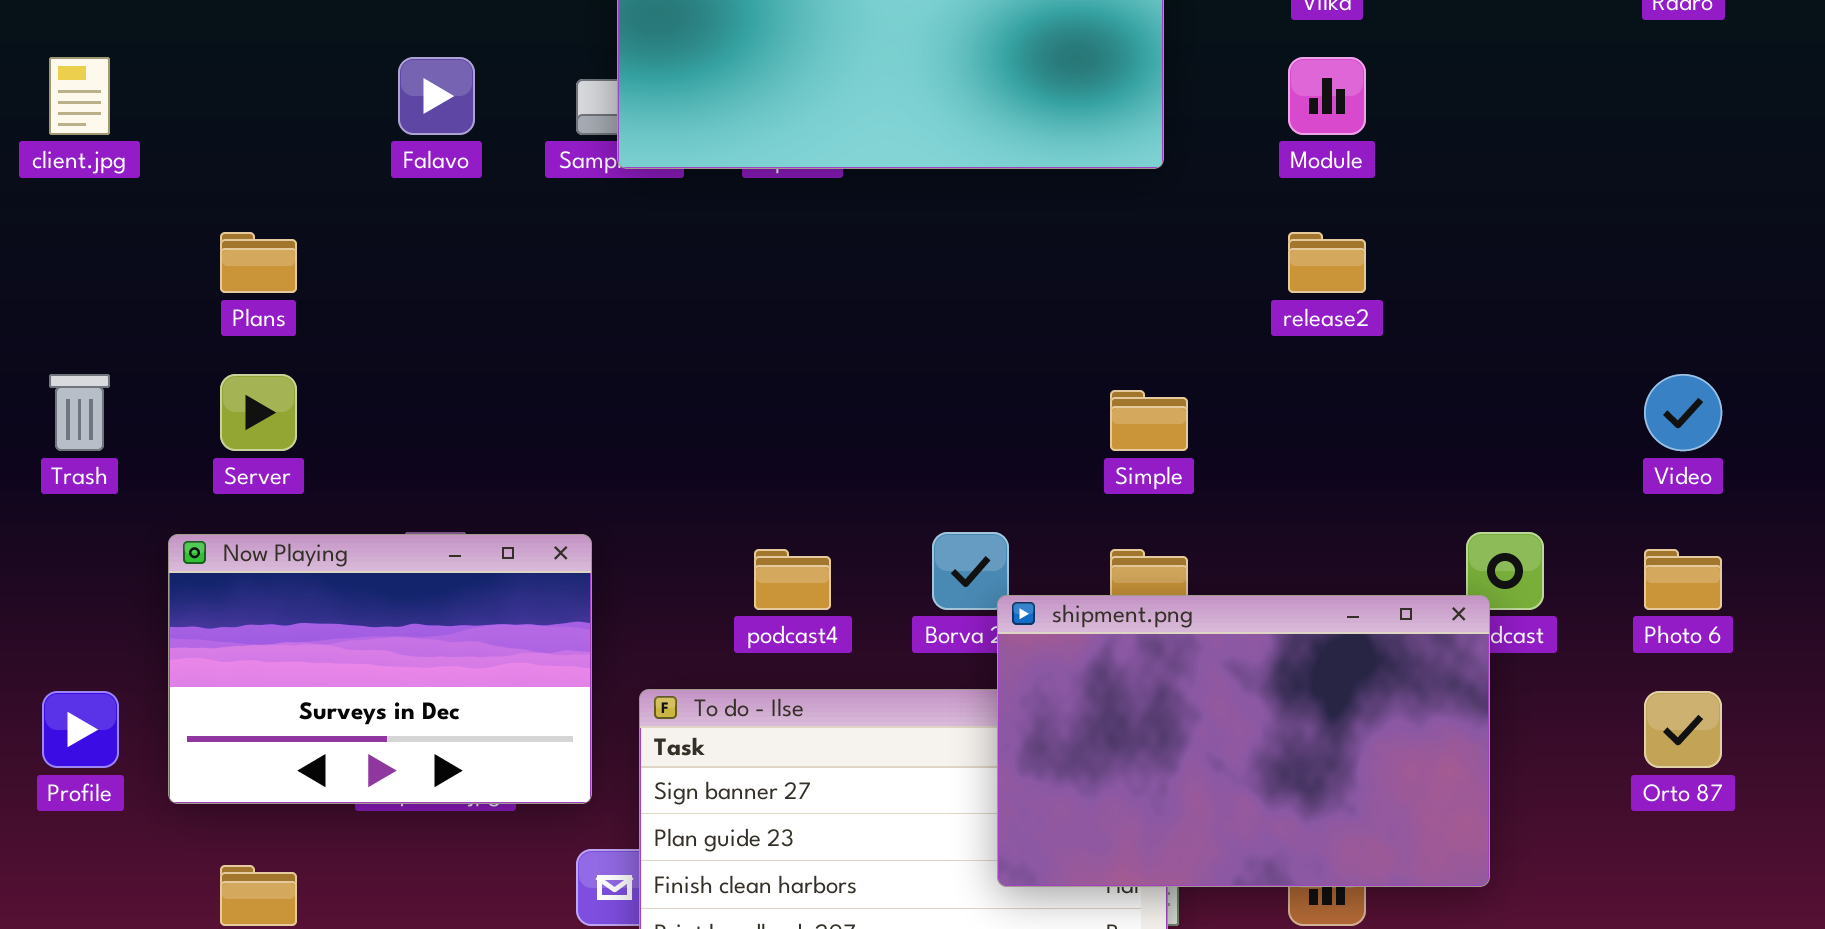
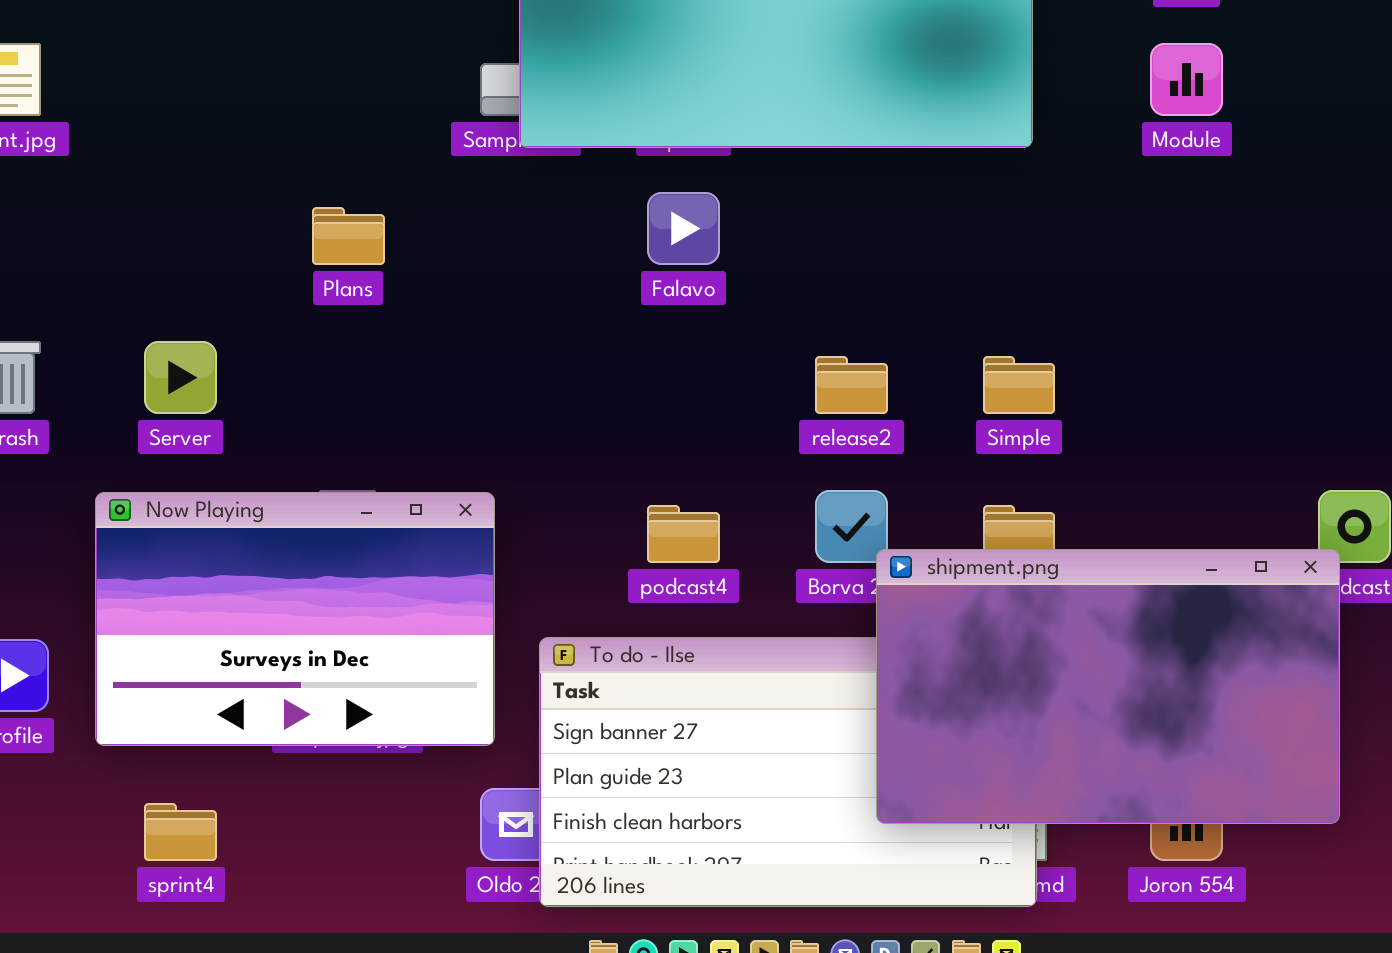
Falavo: [398,57,475,135] -> [647,192,720,265], moved
Plans: [220,232,297,293] -> [312,207,385,265], moved
release2: [1288,232,1366,293] -> [815,356,888,414], moved

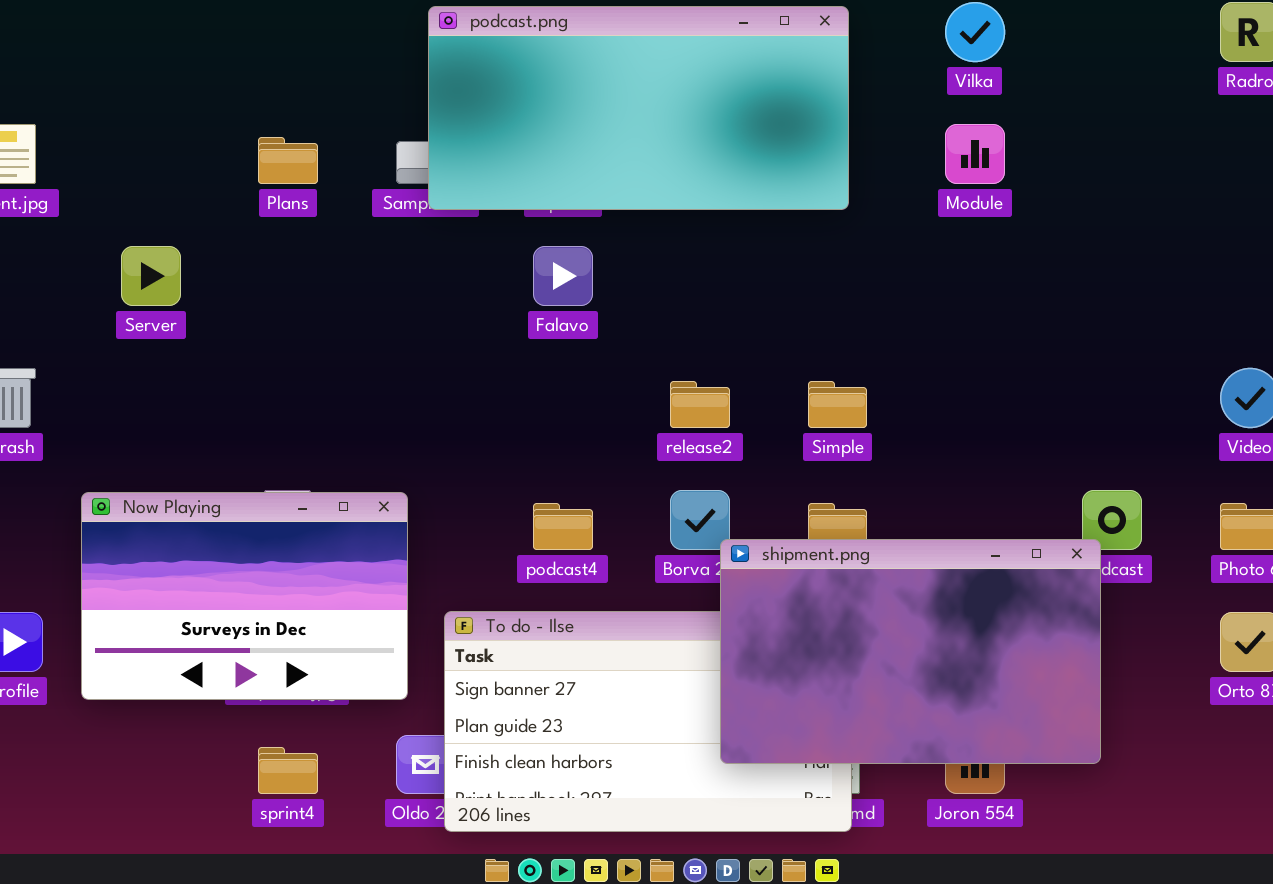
Plans: [312,207,385,265] -> [258,137,318,184], moved
Server: [144,341,217,414] -> [121,246,181,306], moved
sprint4: [144,803,217,861] -> [258,747,318,794], moved

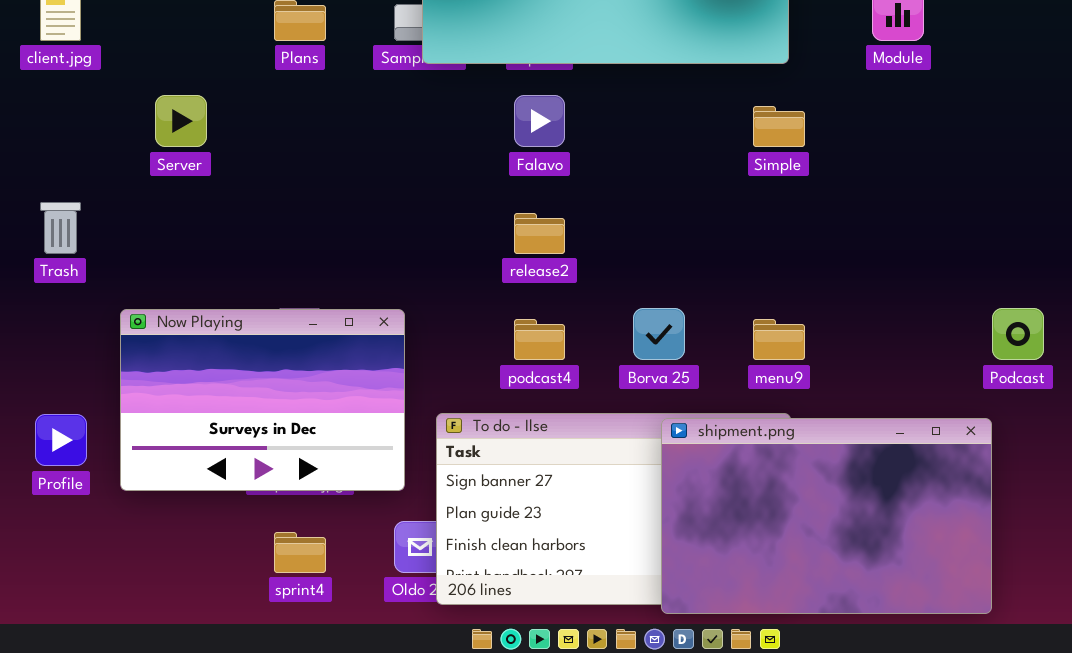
release2: [670,381,730,428] -> [514,213,565,254], moved
Simple: [808,381,867,428] -> [753,106,805,147], moved
shipment.png: [720,539,1101,764] -> [661,418,992,614], moved

